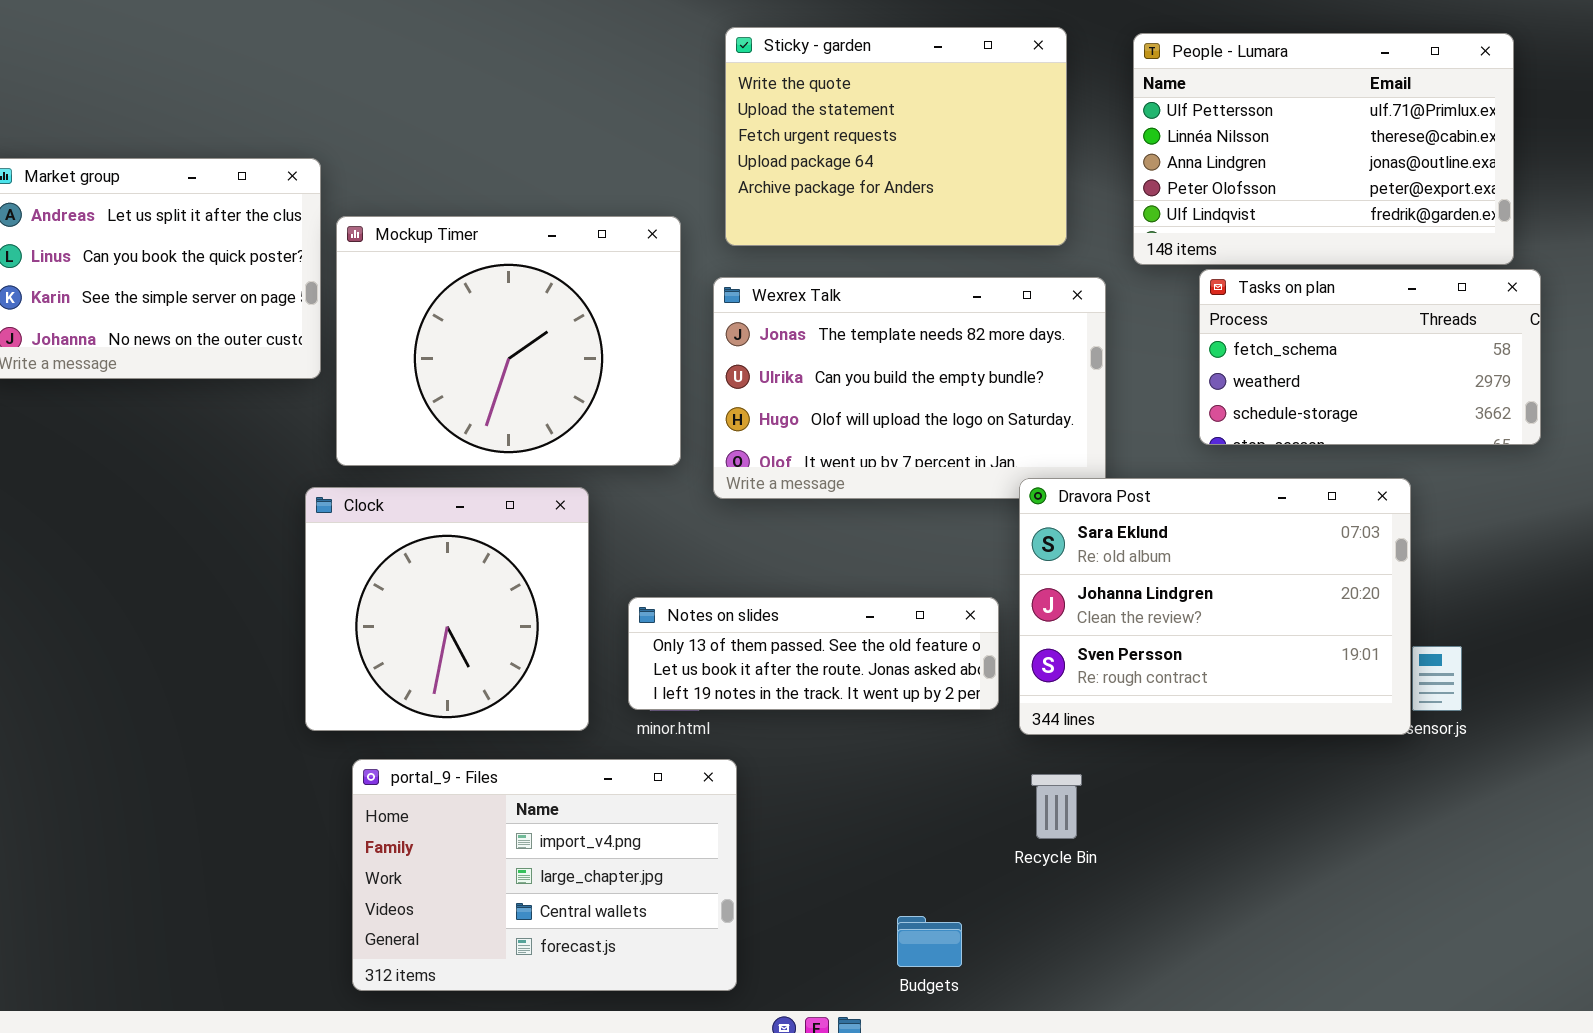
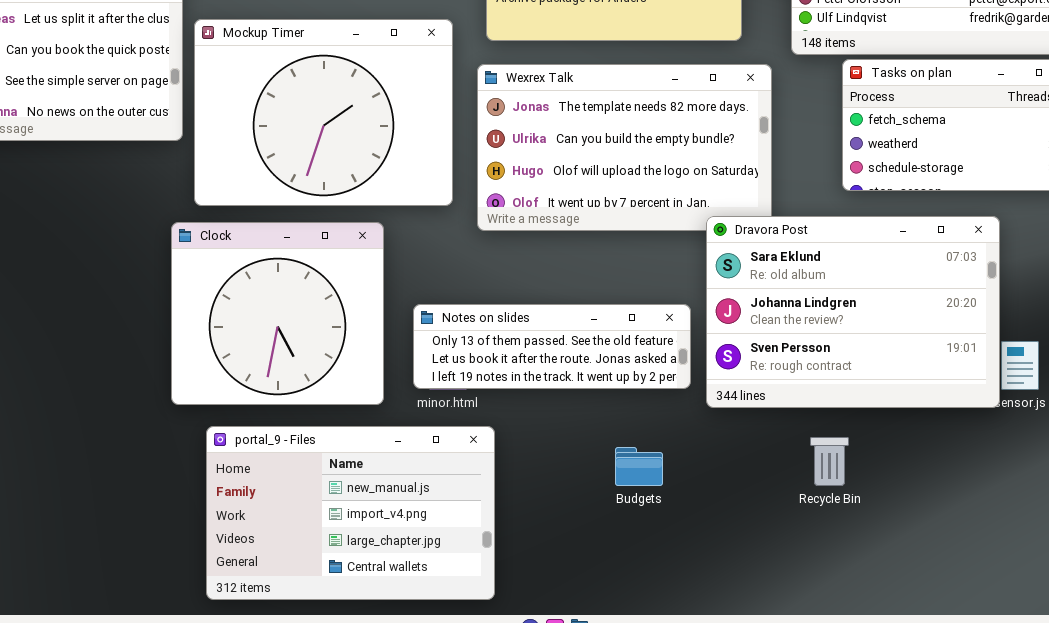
portal_9 - Files: [352,759,737,991] -> [206,426,495,600], scrolled up 1 row
Recycle Bin: [1031,774,1082,839] -> [810,437,849,486], moved
Budgets: [897,916,962,967] -> [615,447,663,486], moved

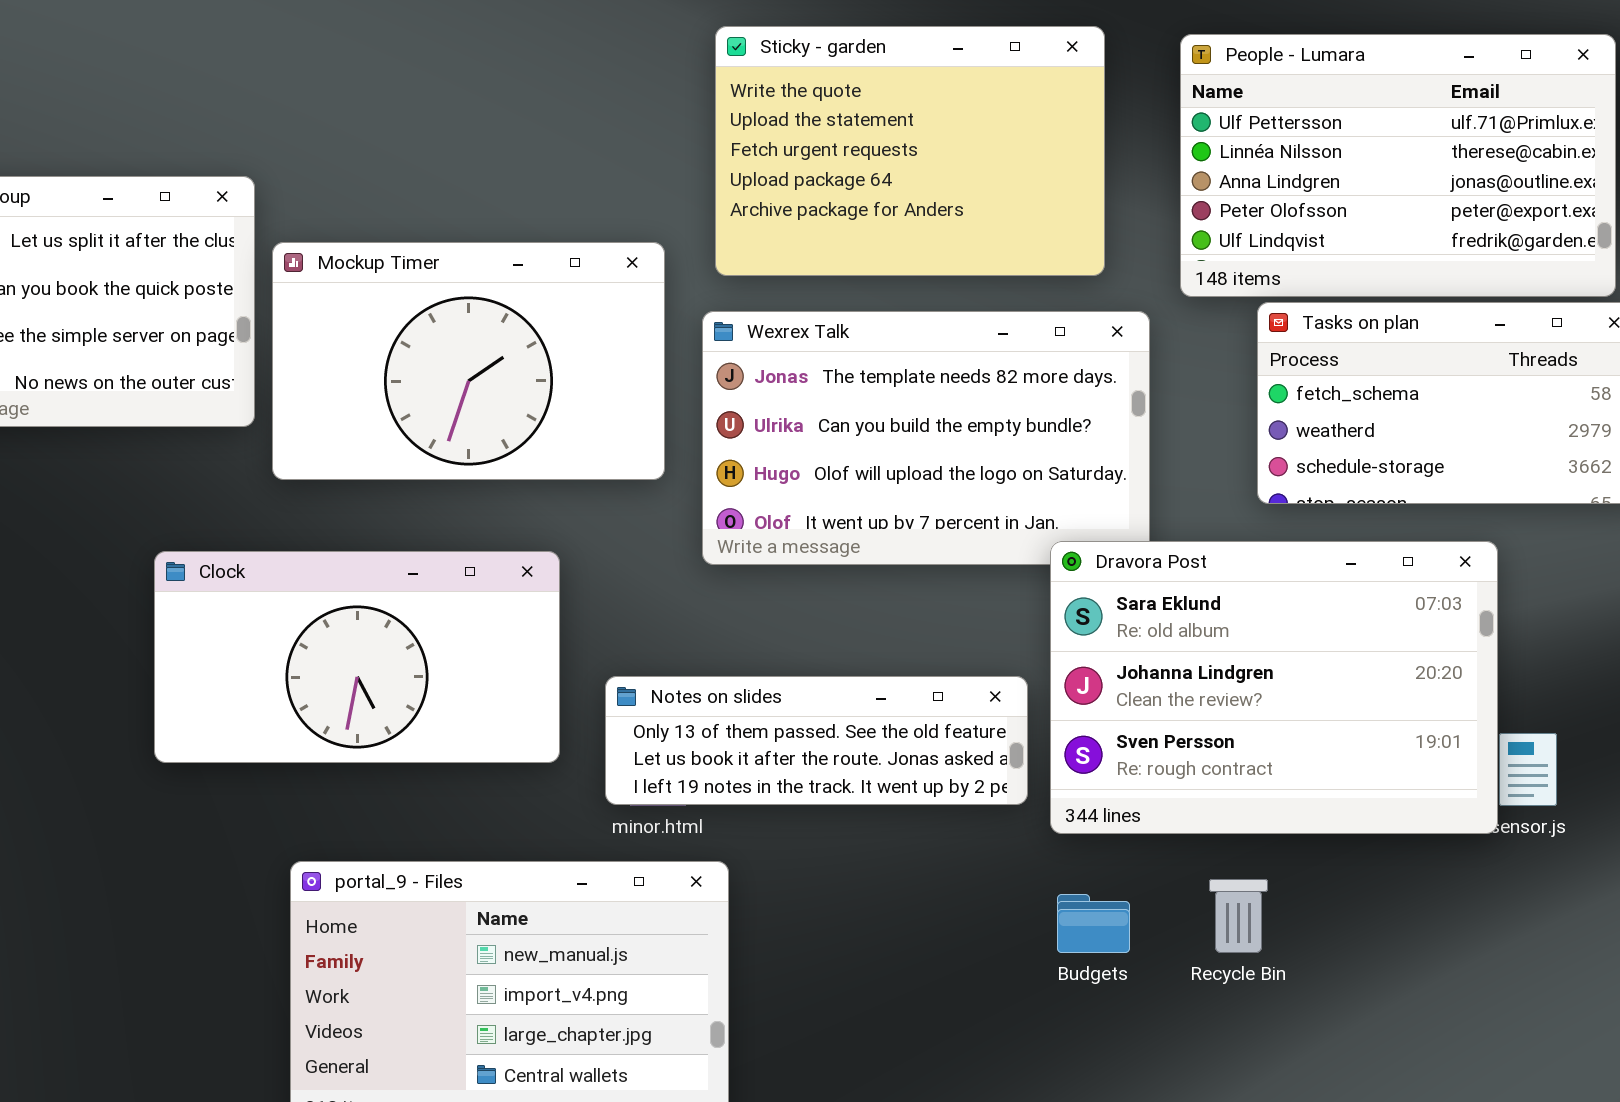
Mockup Timer: [194,19,453,206] -> [272,242,665,480], resized
Clock: [171,222,384,405] -> [154,551,560,763], resized
Budgets: [615,447,663,486] -> [1057,894,1130,953], moved

